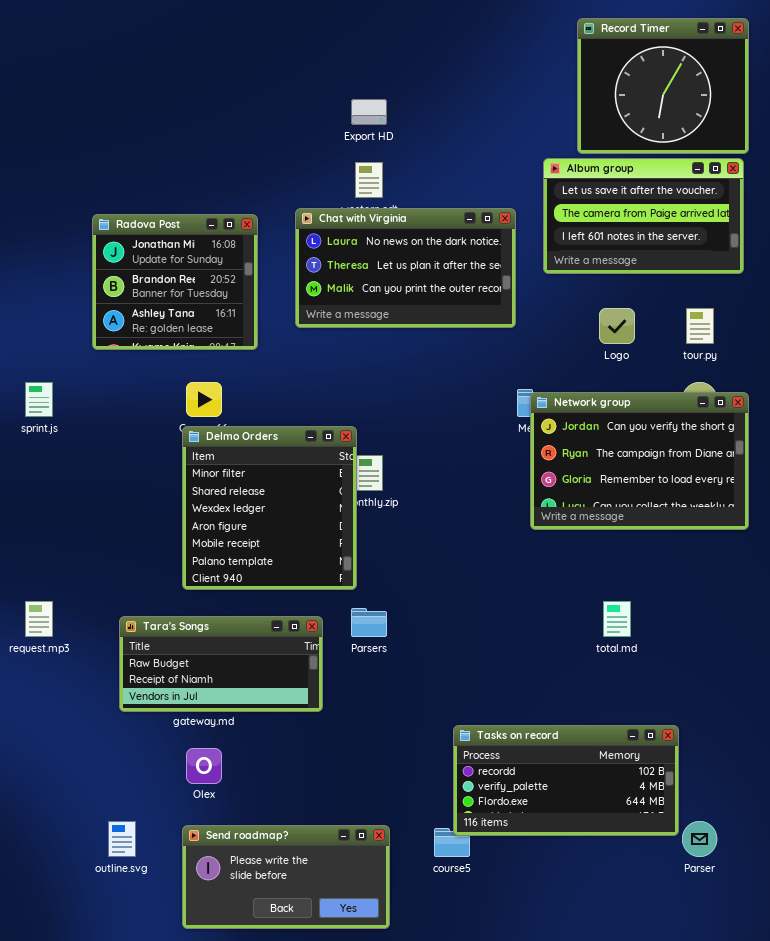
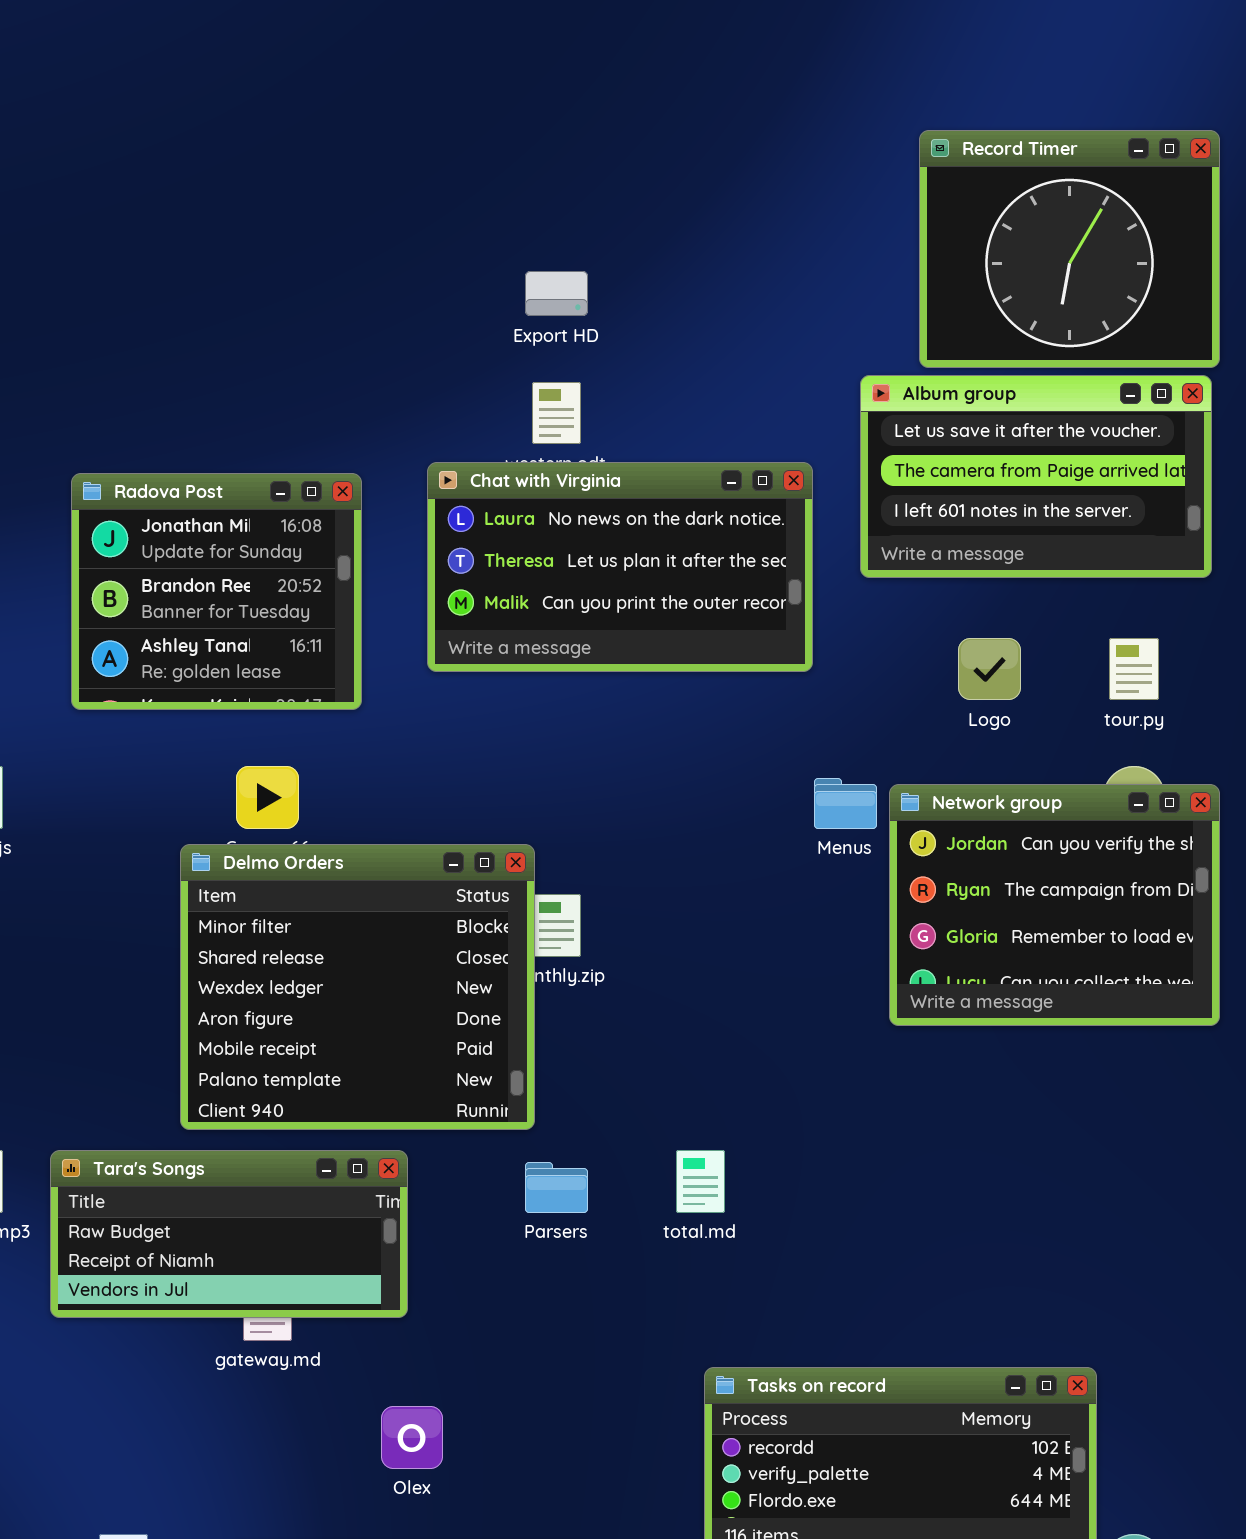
Network group: [530,392,749,530] -> [889,784,1220,1026], resized
Delmo Orders: [182,426,357,590] -> [180,844,535,1130], resized
total.md: [603,601,631,637] -> [676,1150,725,1213], moved
Tara's Songs: [119,616,323,712] -> [50,1150,408,1318], moved
Olex: [186,748,222,784] -> [381,1406,443,1469], moved

